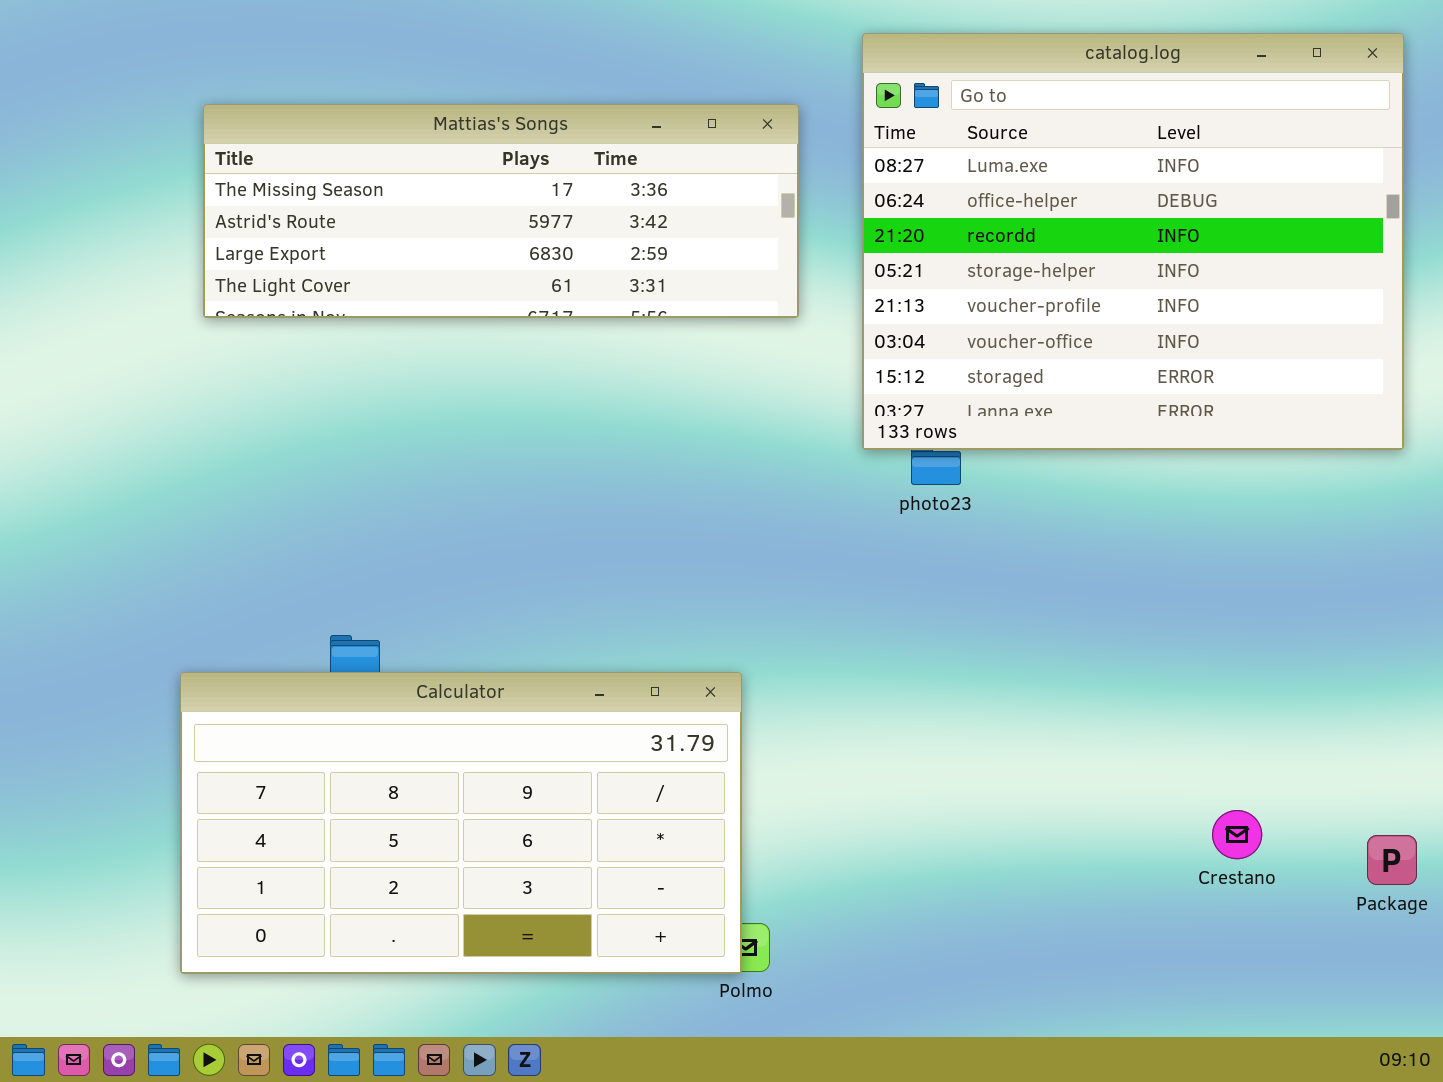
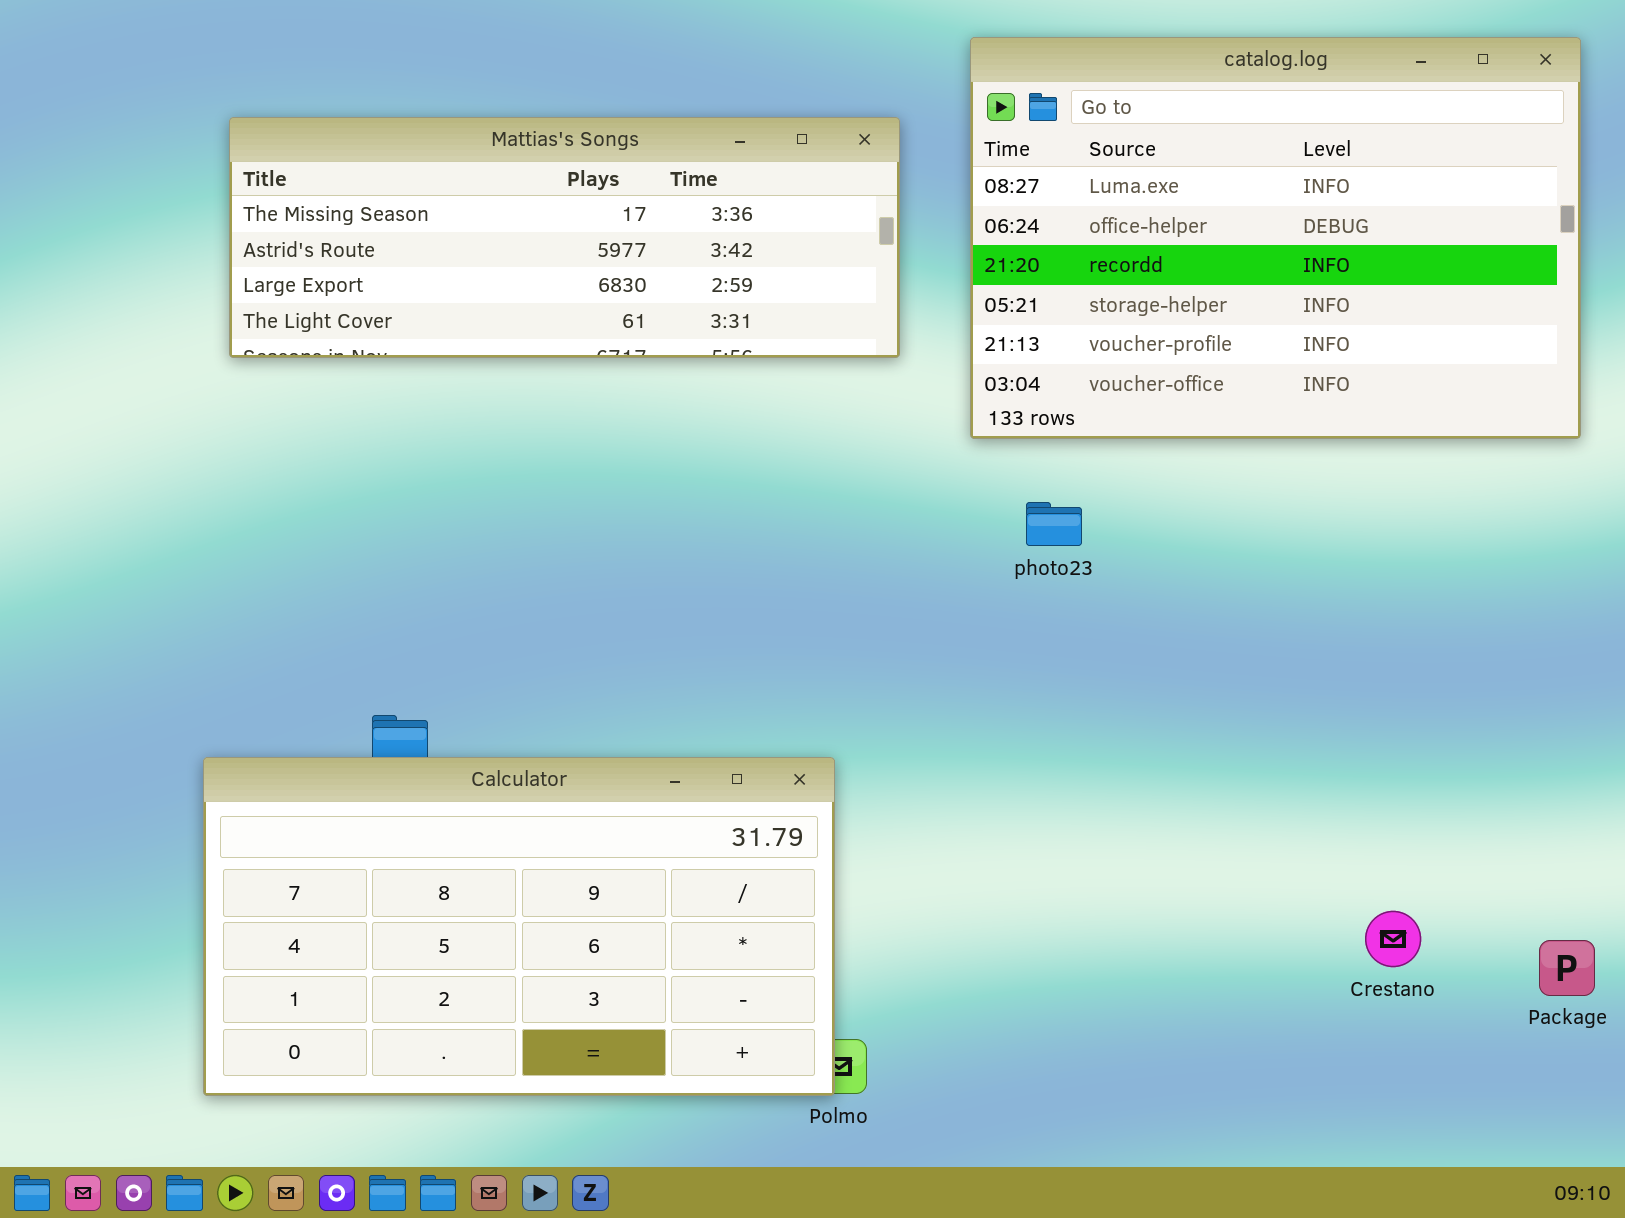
catalog.log: [862,33,1404,450] -> [970,37,1581,439], resized

